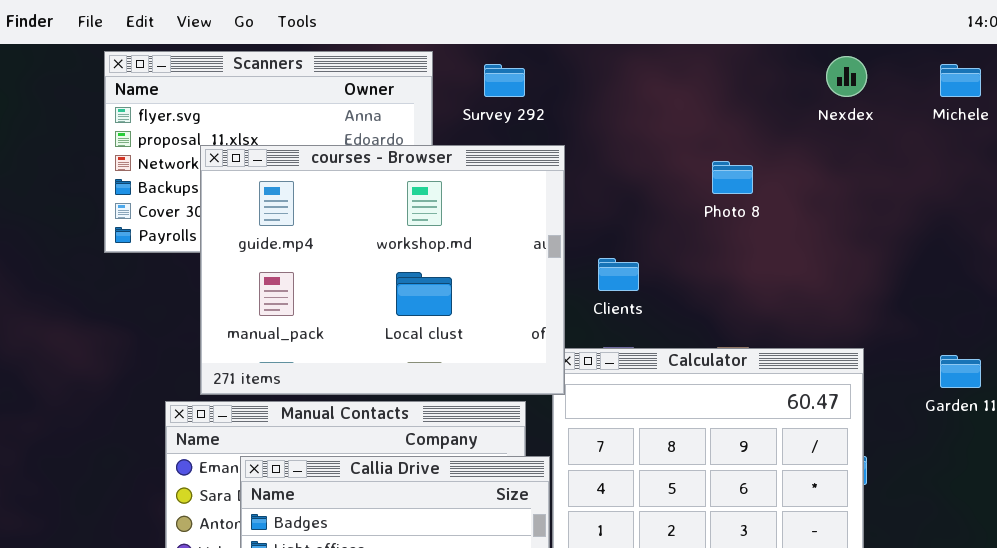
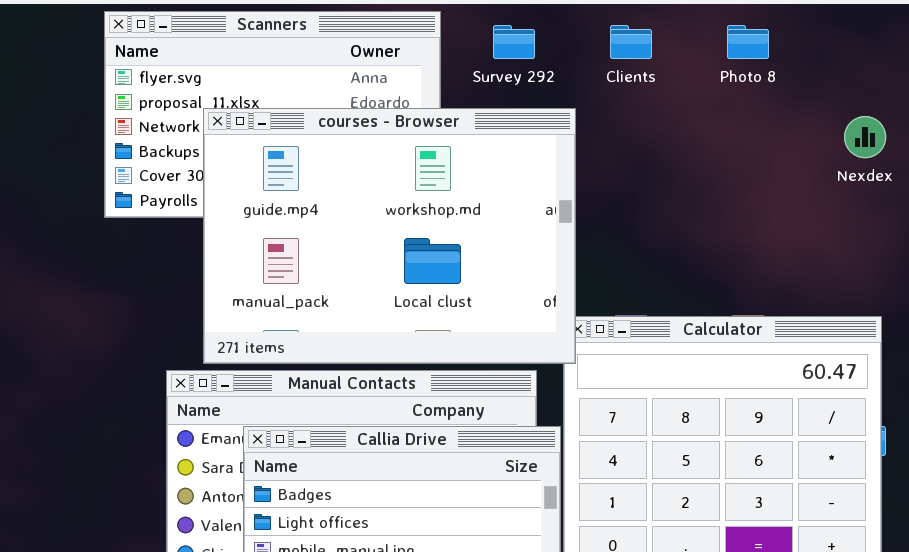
Nexdex: [826,56,867,97] -> [844,116,886,158], moved
Photo 8: [712,161,753,194] -> [727,25,769,59], moved
Clients: [598,258,639,291] -> [610,25,652,59], moved

